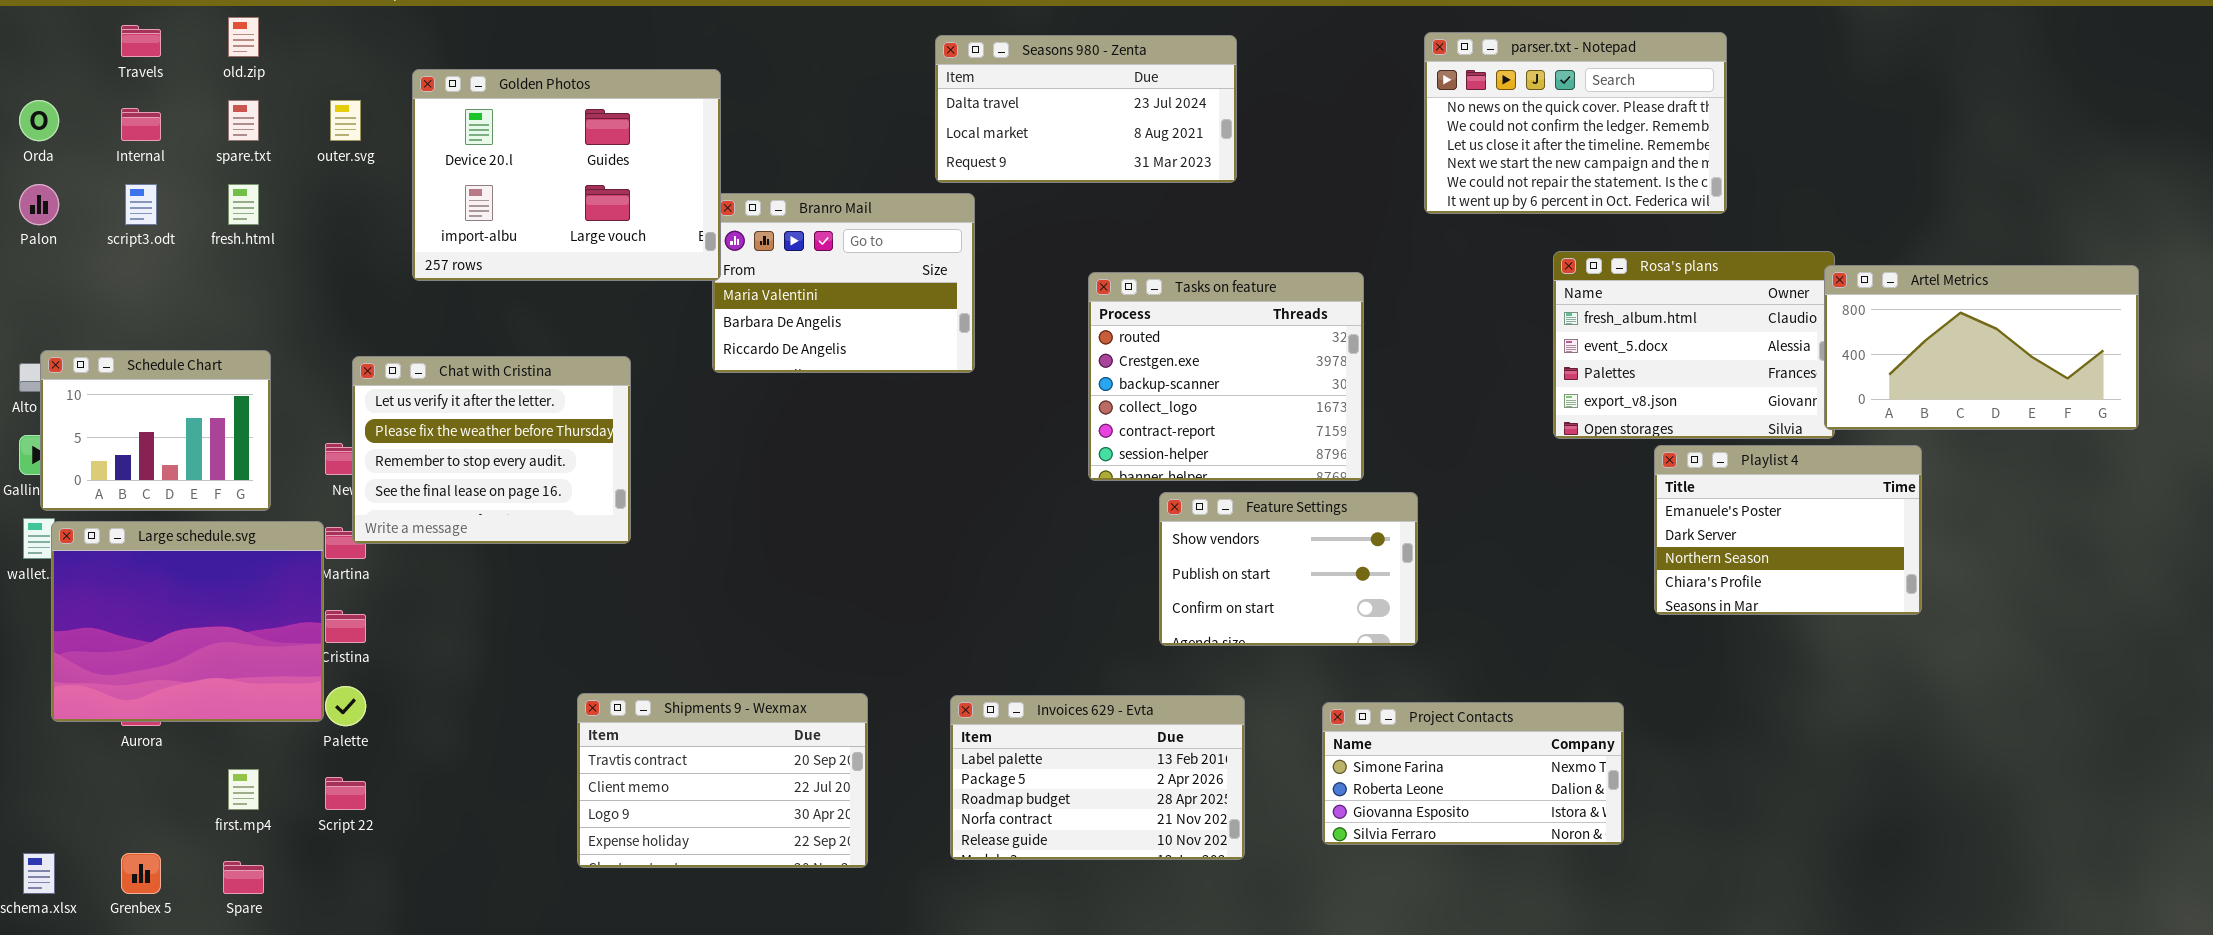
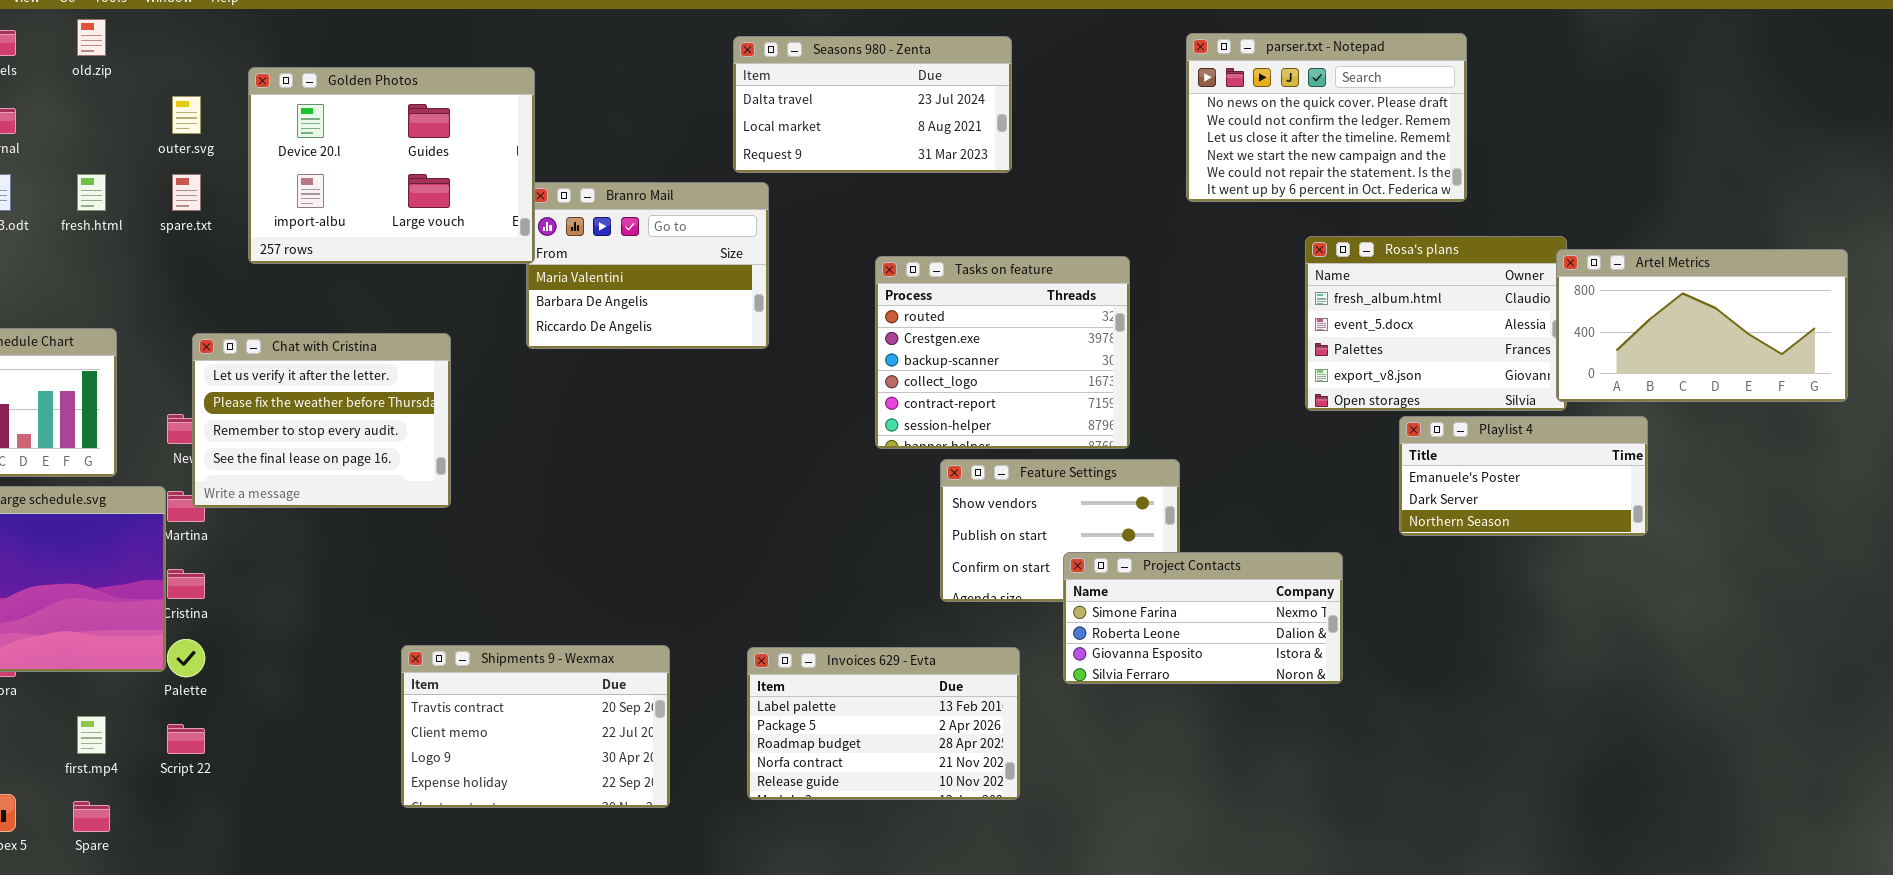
spare.txt: [228,100,259,141] -> [172,174,201,211], moved
Playlist 4: [1654,445,1922,615] -> [1399,416,1648,536], resized
Project Contacts: [1322,702,1624,845] -> [1063,552,1343,684], moved

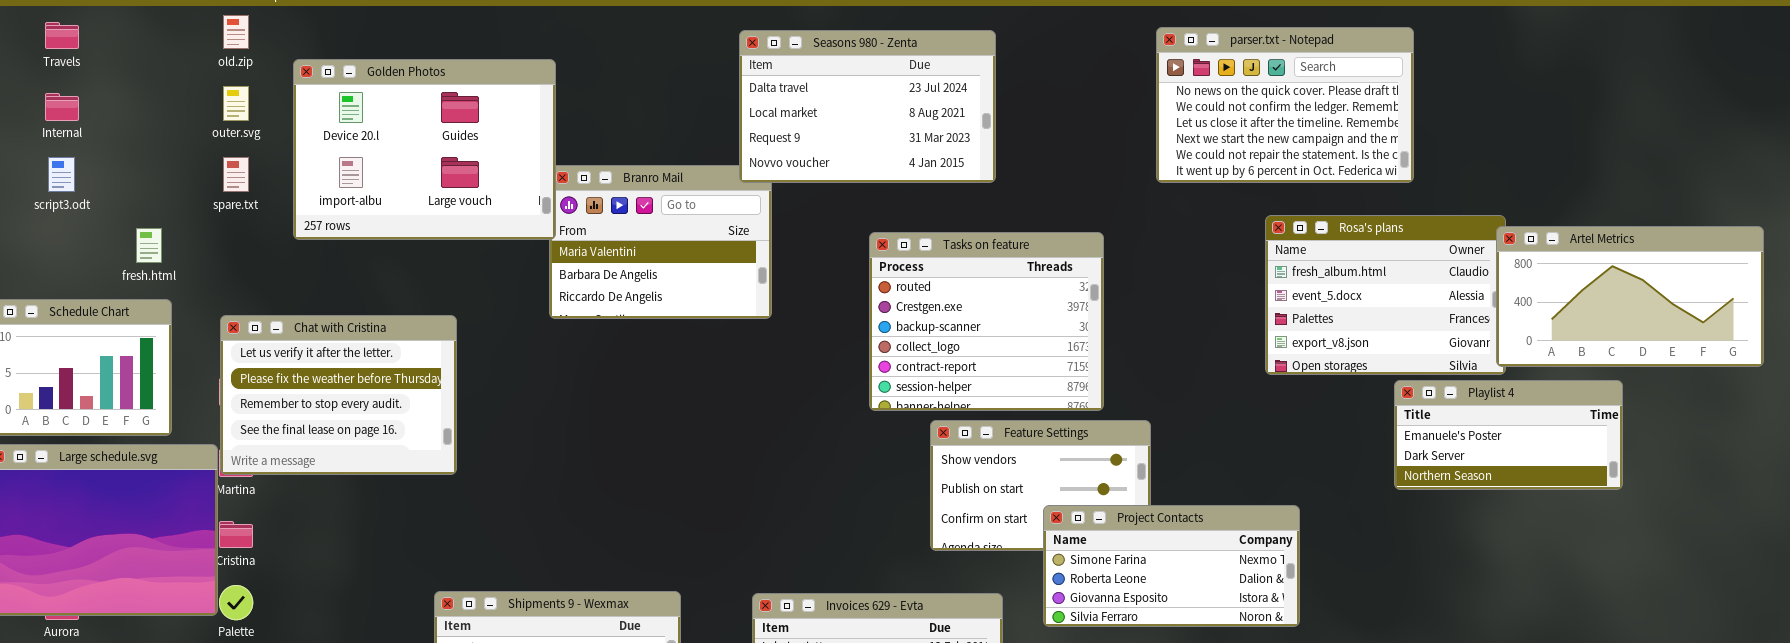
old.zip: [77,19,106,56] -> [223,15,249,49], moved
Seasons 980 - Zenta: [733,36,1012,173] -> [739,30,996,183], resized
fresh.html: [77,174,106,211] -> [136,228,162,263], moved
Chat with Cristina: [192,333,451,508] -> [220,315,457,475], moved
Playlist 4: [1399,416,1648,536] -> [1394,380,1623,490], moved

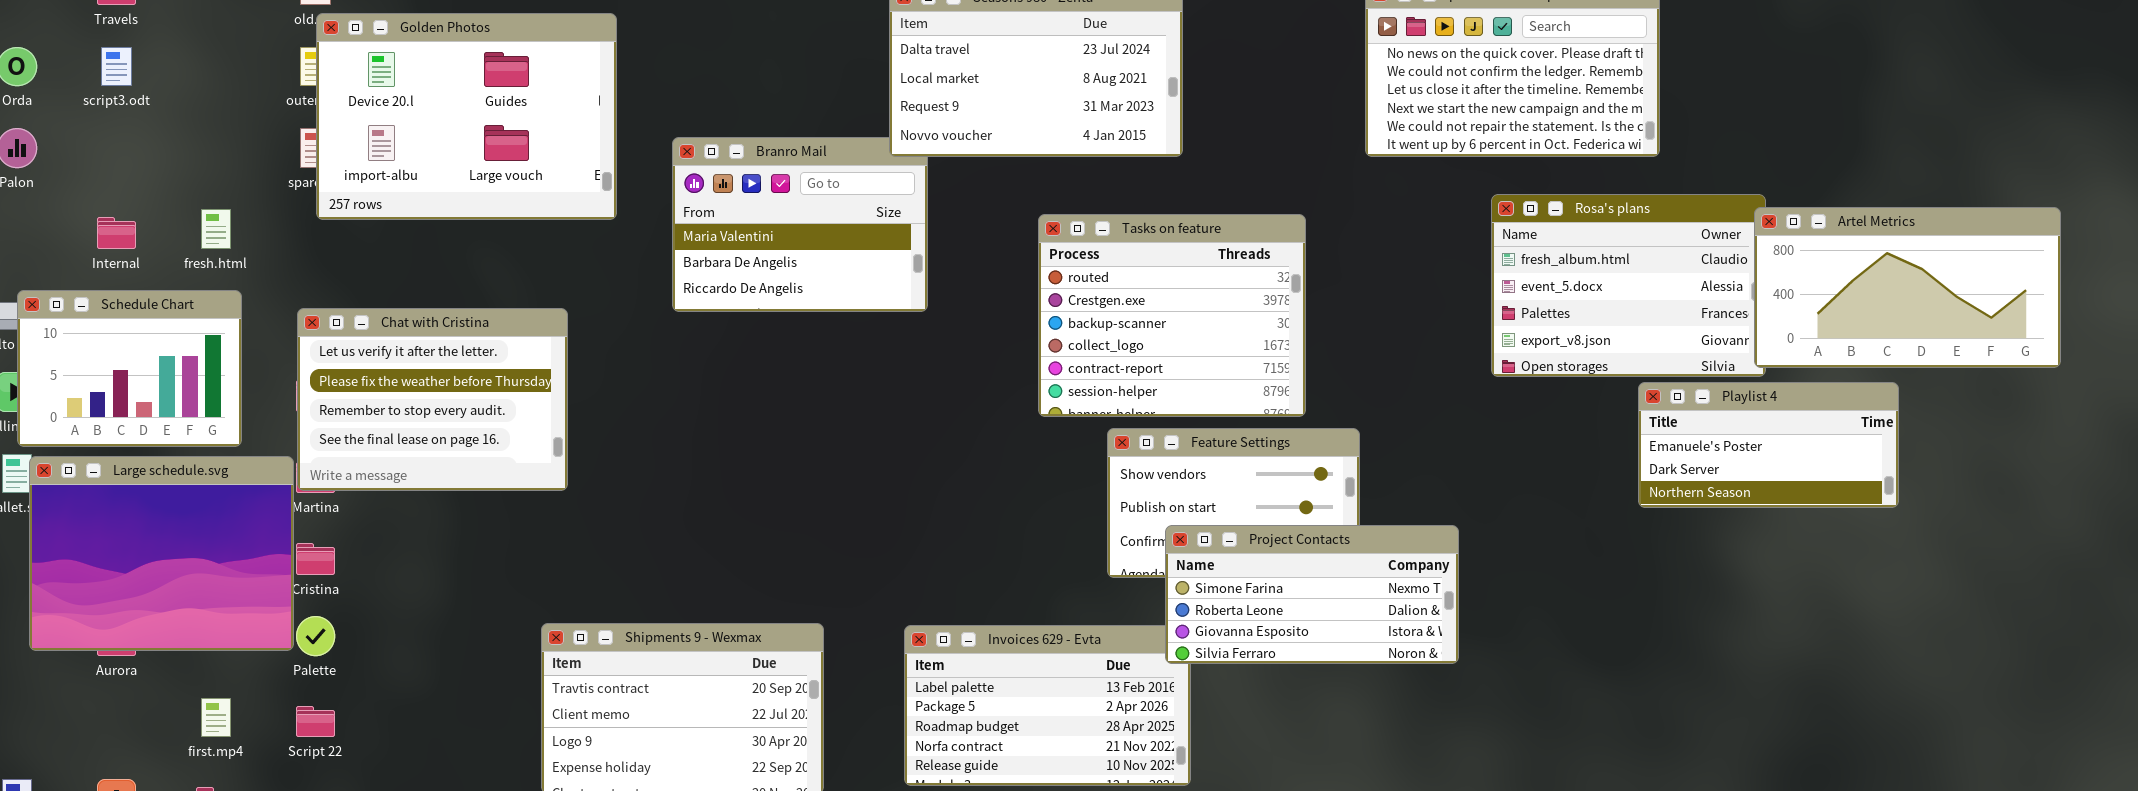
Golden Photos: [293,59,556,240] -> [316,13,617,220], moved
Internal: [45,93,79,121] -> [97,217,136,249], moved
script3.odt: [48,157,75,192] -> [101,47,132,86], moved
Project Contacts: [1043,505,1300,627] -> [1165,525,1459,664], moved

